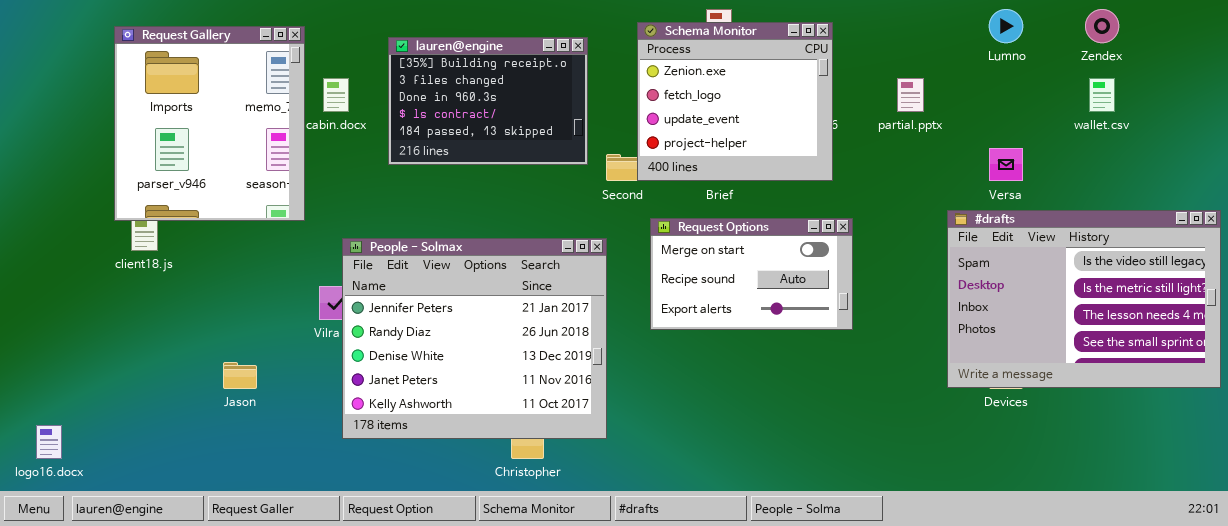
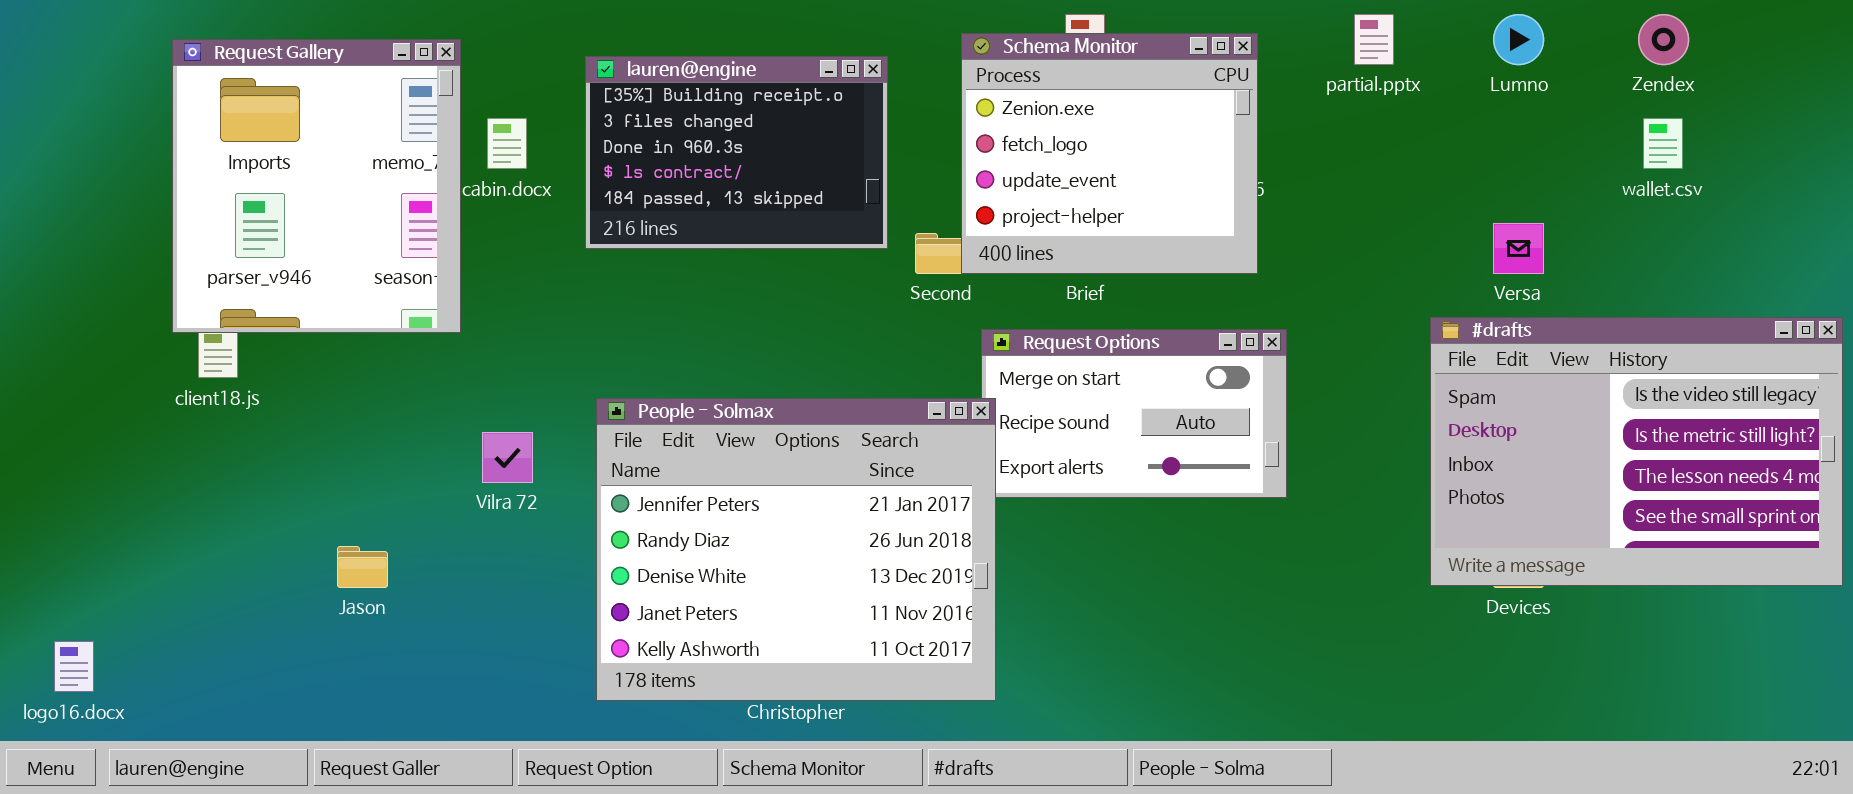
partial.pptx: [897,78,924,112] -> [1354,14,1394,65], moved
People - Solmax: [342,238,607,439] -> [596,398,996,701], moved

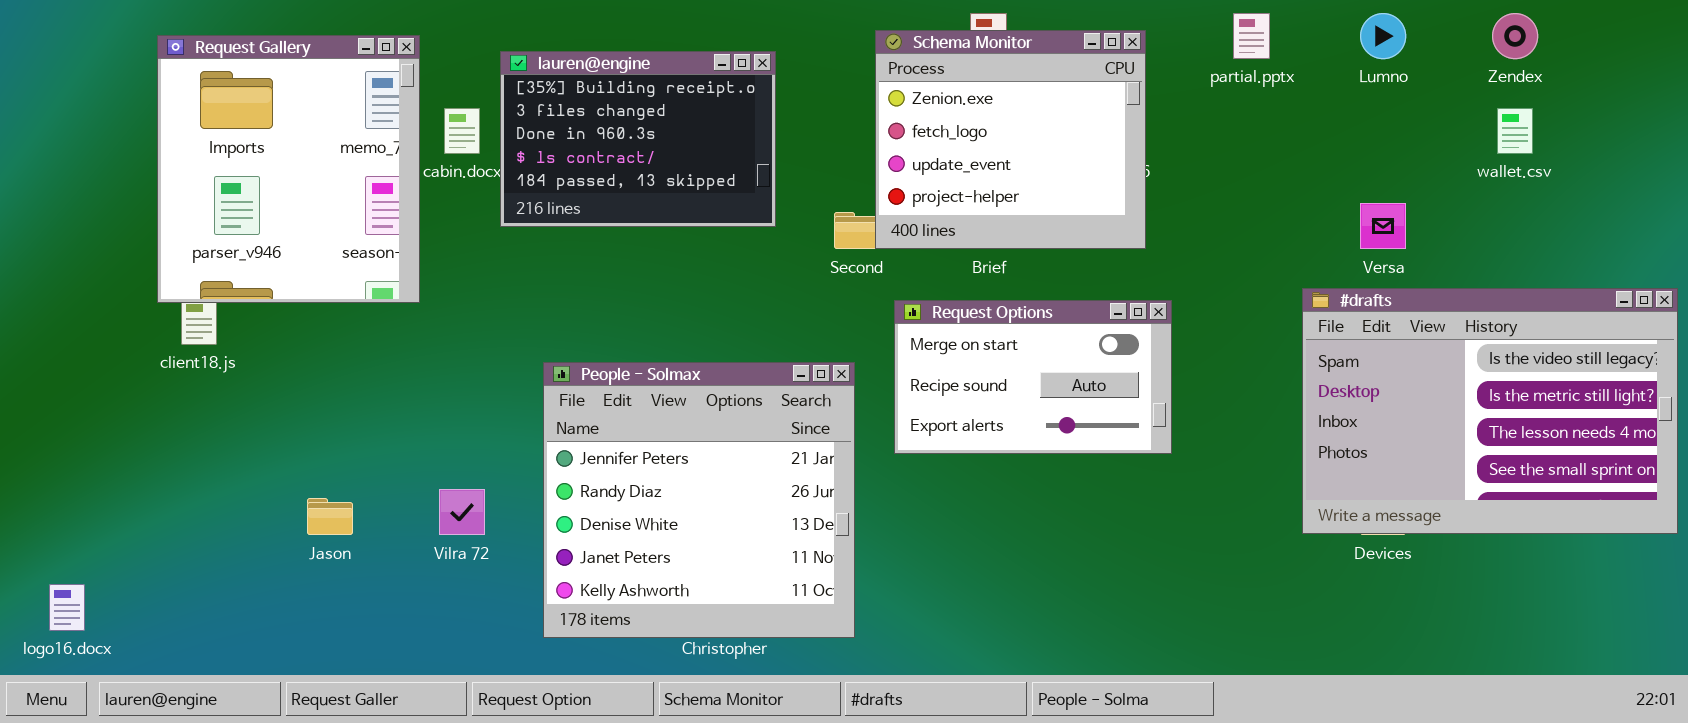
lauren@engine: [585,56,888,249] -> [500,51,776,227], moved
People - Solmax: [596,398,996,701] -> [543,362,855,638], resized
Vilra 72: [482,432,533,483] -> [439,489,485,535], moved

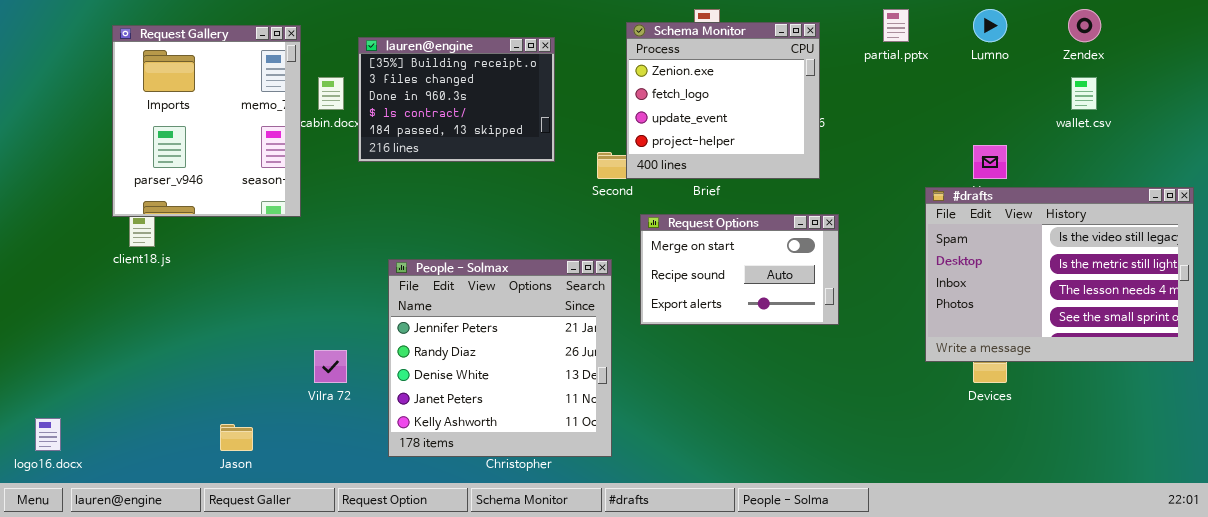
#drafts: [1302,288,1678,534] -> [925,187,1194,362], moved
Jason: [307,498,353,535] -> [220,424,253,451], moved

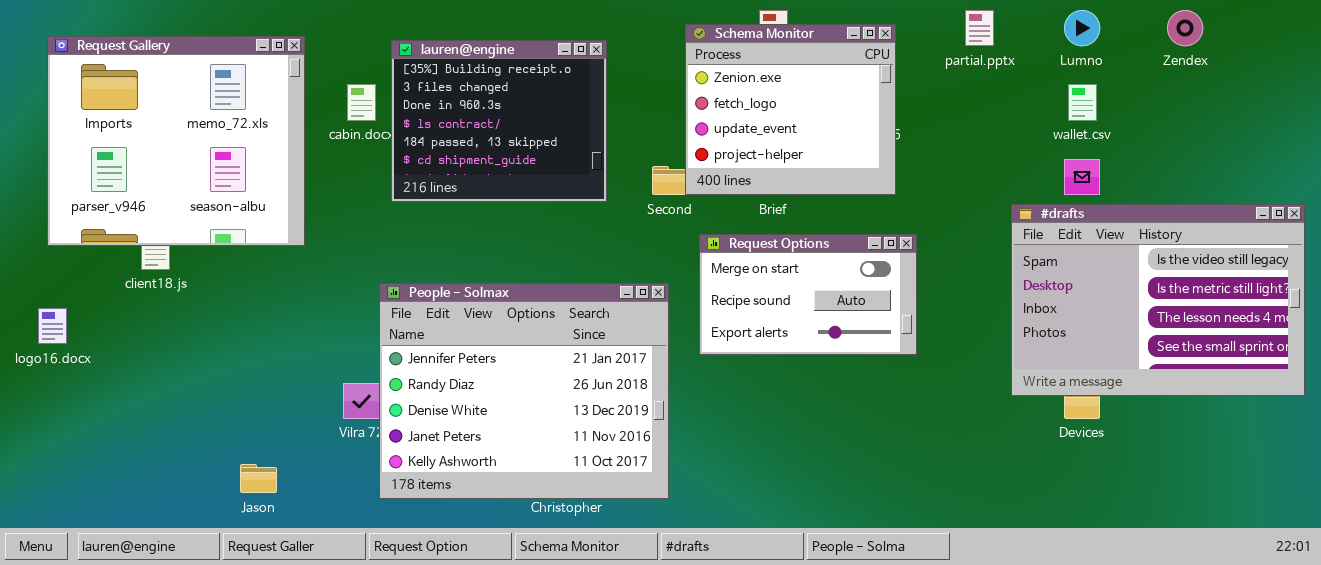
Request Gallery: [112,25,301,217] -> [47,36,305,246], moved, resized
lauren@engine: [358,37,555,162] -> [391,40,607,202], resized
wallet.csv: [1071,77,1097,110] -> [1068,84,1097,121], moved
People - Solmax: [388,259,612,457] -> [379,283,669,499], resized
logo16.docx: [35,418,61,451] -> [38,308,67,344], moved

